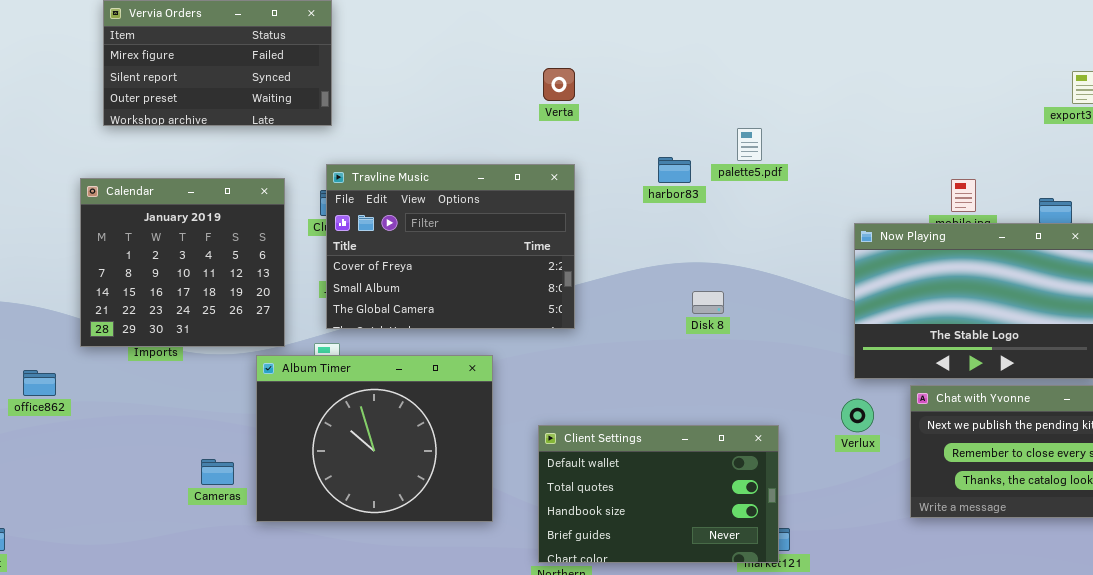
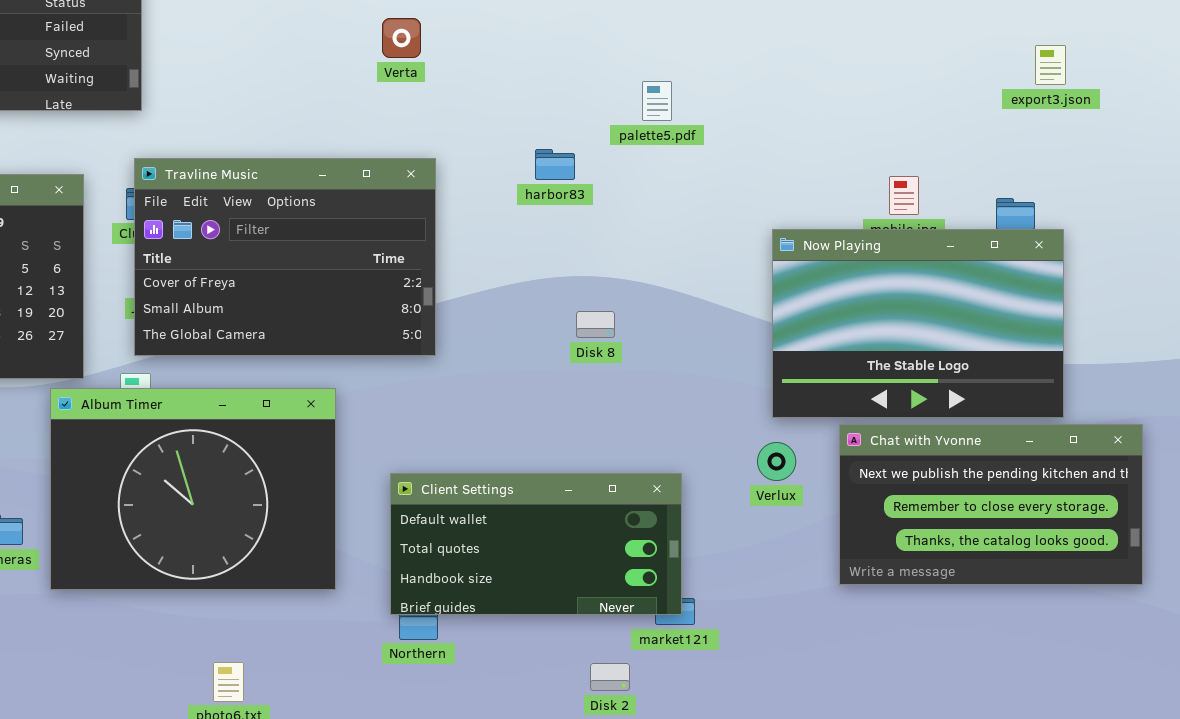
Verta: [543,68,575,101] -> [382,18,421,58], moved
palette5.pdf: [737,128,762,161] -> [642,81,672,121], moved
Client Settings: [538,425,779,563] -> [390,473,682,615], resized

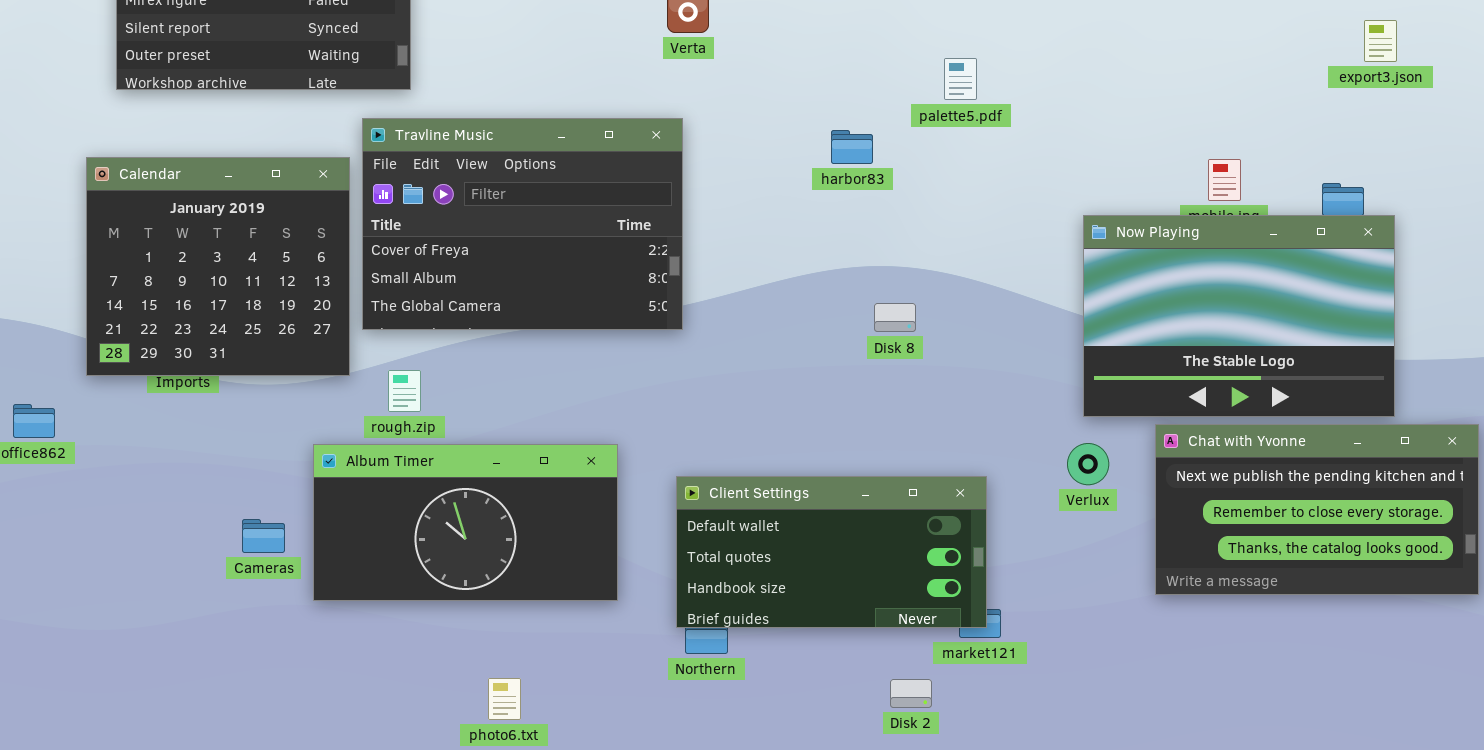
Travline Music: [134,158,436,356] -> [362,118,683,330], moved
Album Timer: [50,388,336,590] -> [313,444,618,601], resized

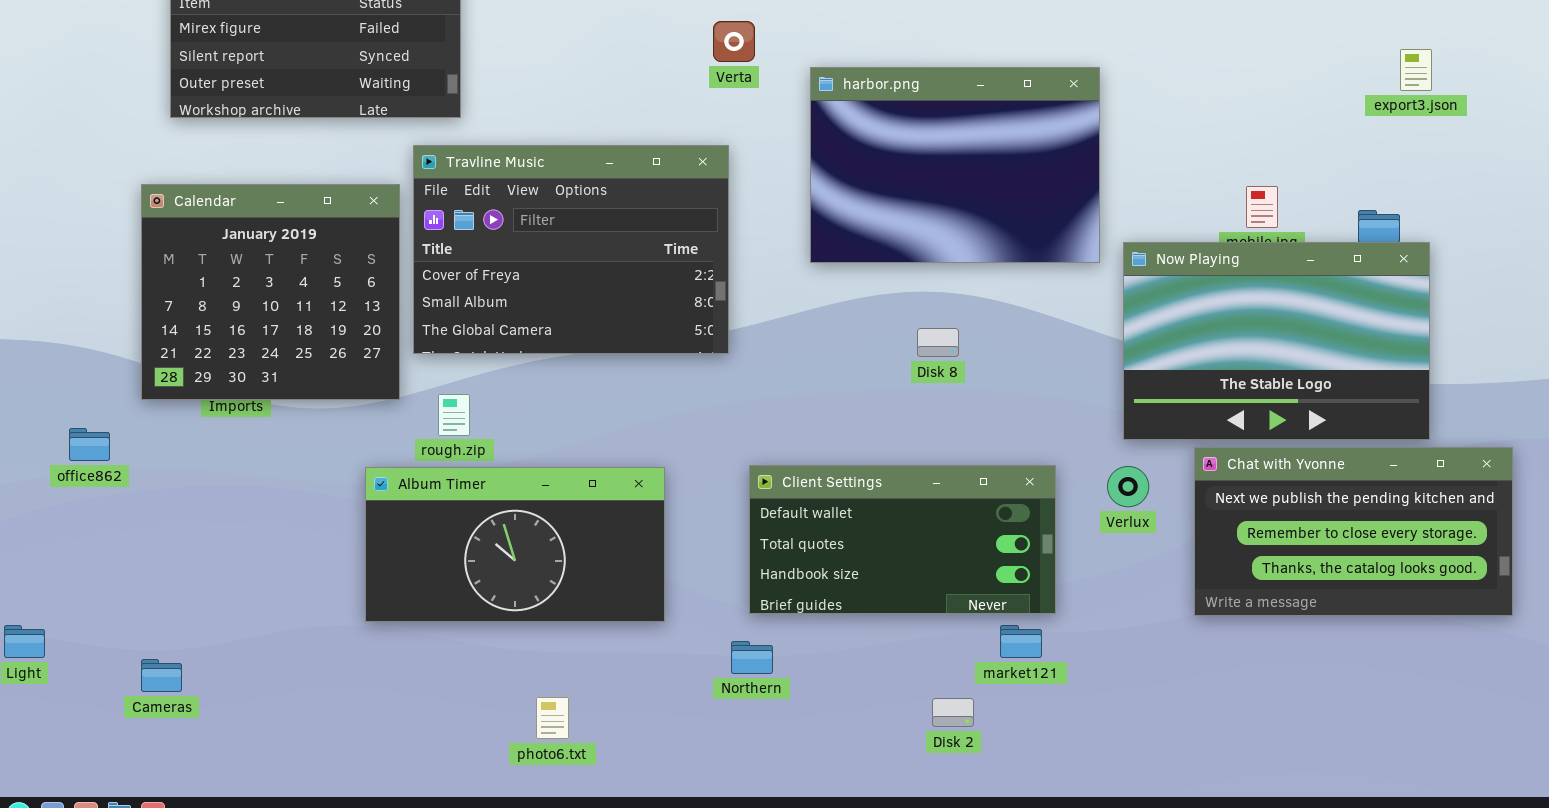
harbor.png: none -> [810,67,1100,263], opened
Client Settings: [676,476,987,628] -> [749,465,1056,614], moved
Cameras: [242,519,285,553] -> [141,659,182,692], moved

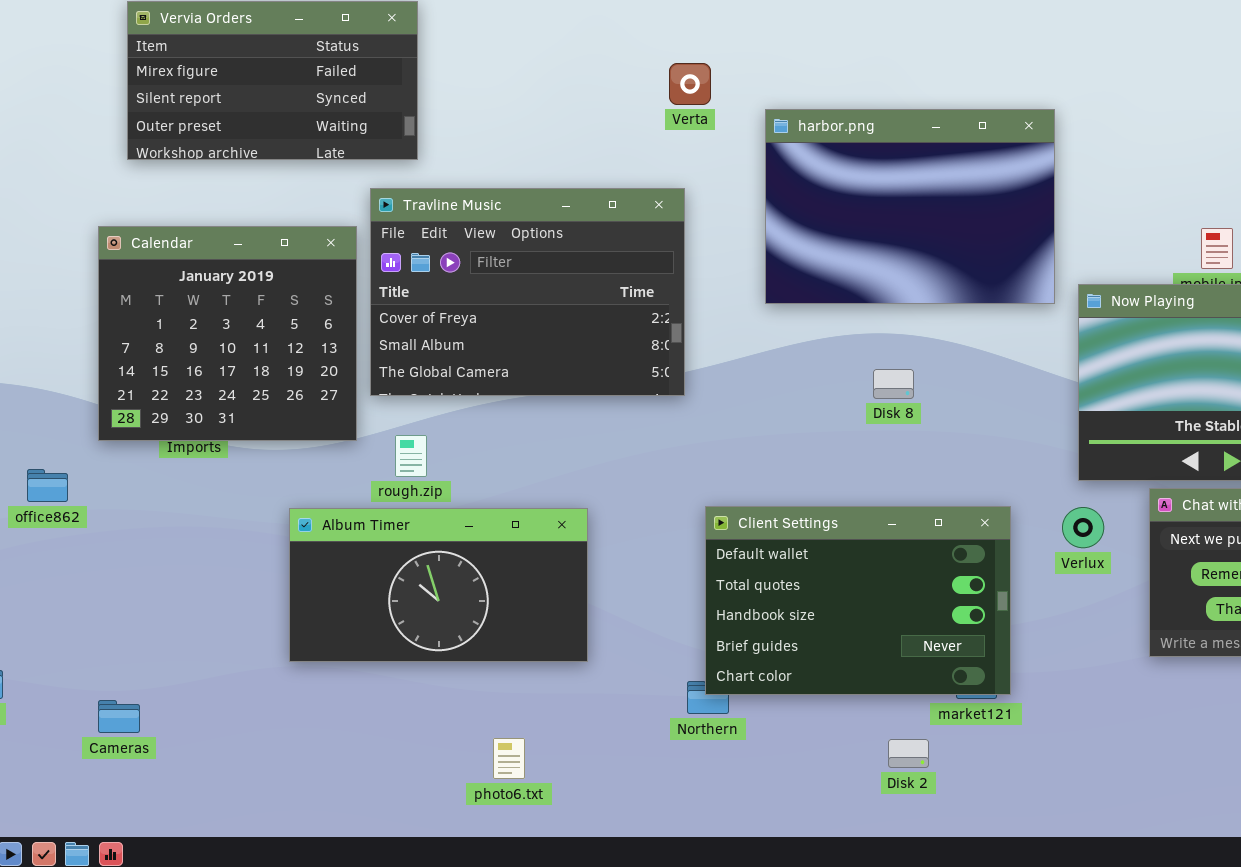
Client Settings: [749,465,1056,614] -> [705,506,1011,695], resized
Album Timer: [365,467,665,622] -> [289,508,588,662], moved

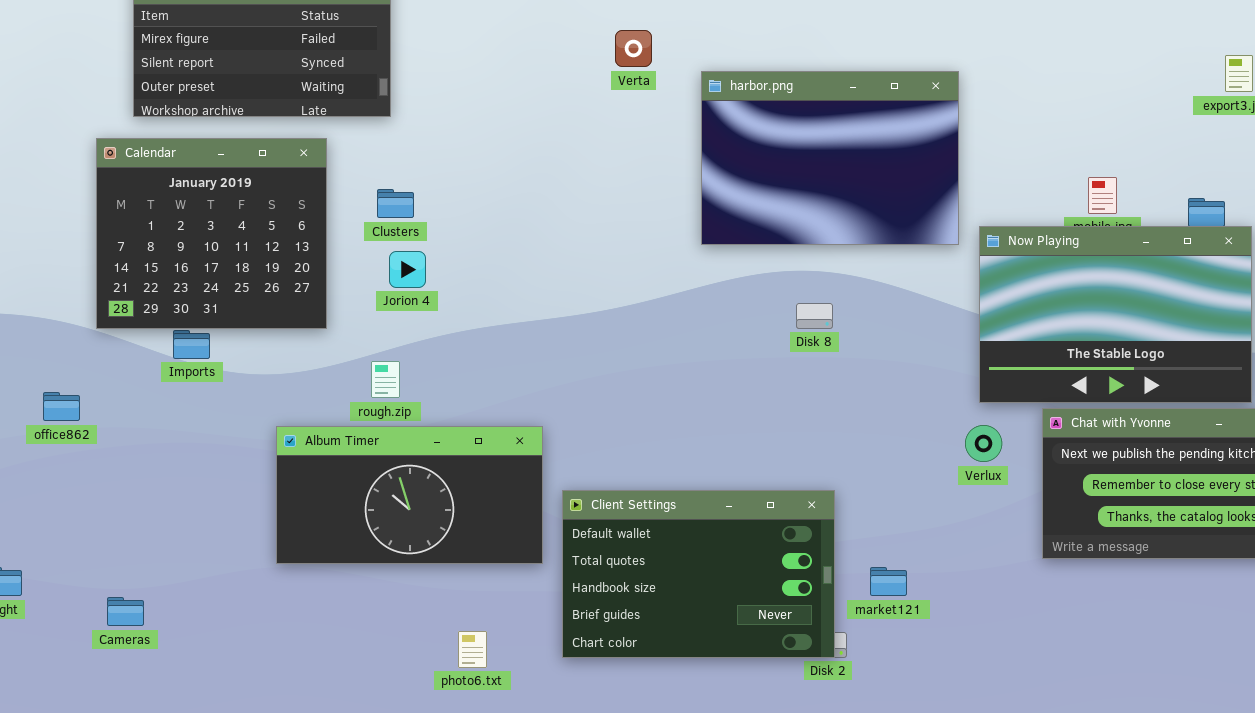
Travline Music: [370,188,685,396] -> none, closed
Calendar: [98,226,357,441] -> [96,138,327,329], moved
Client Settings: [705,506,1011,695] -> [562,490,835,658], moved

